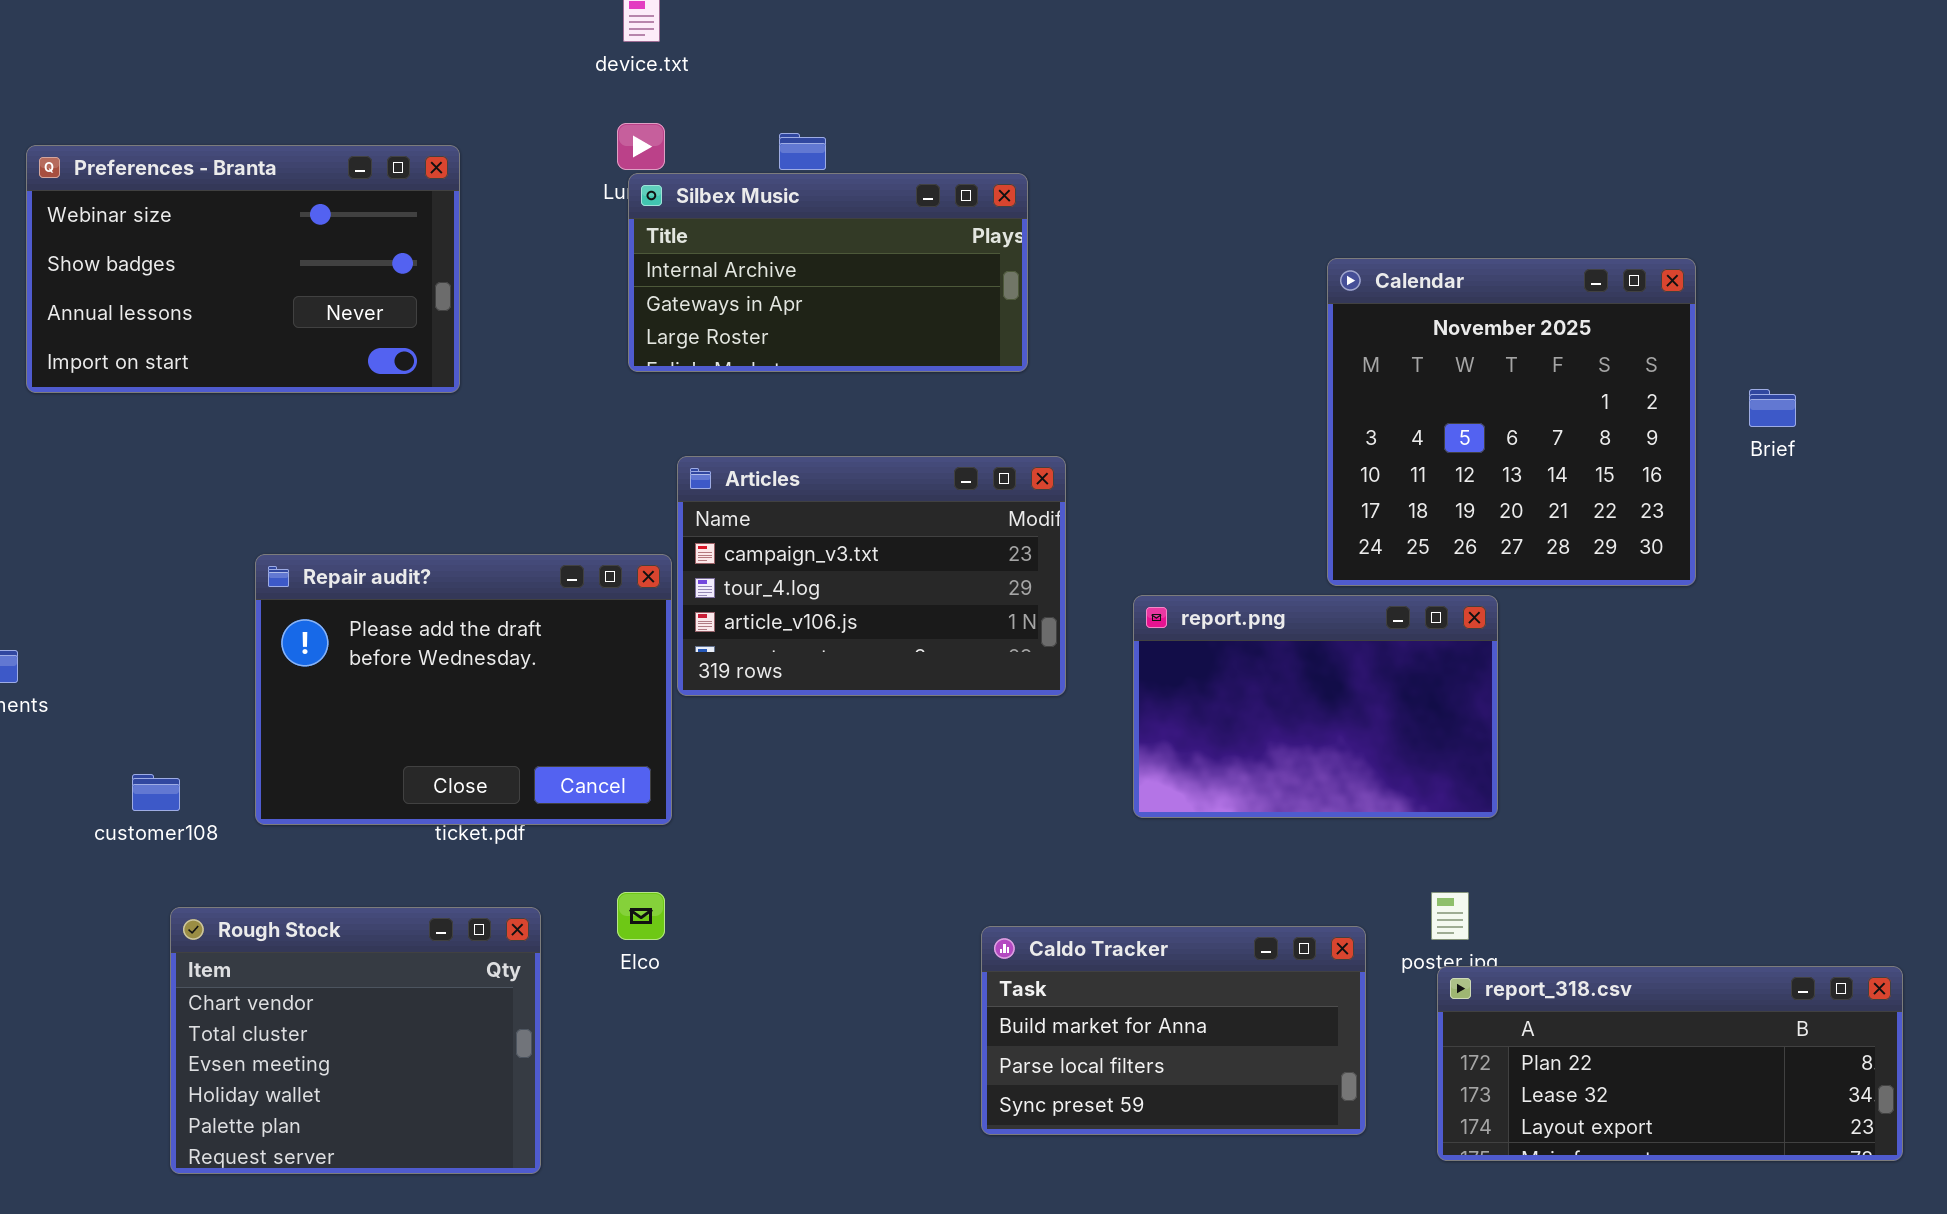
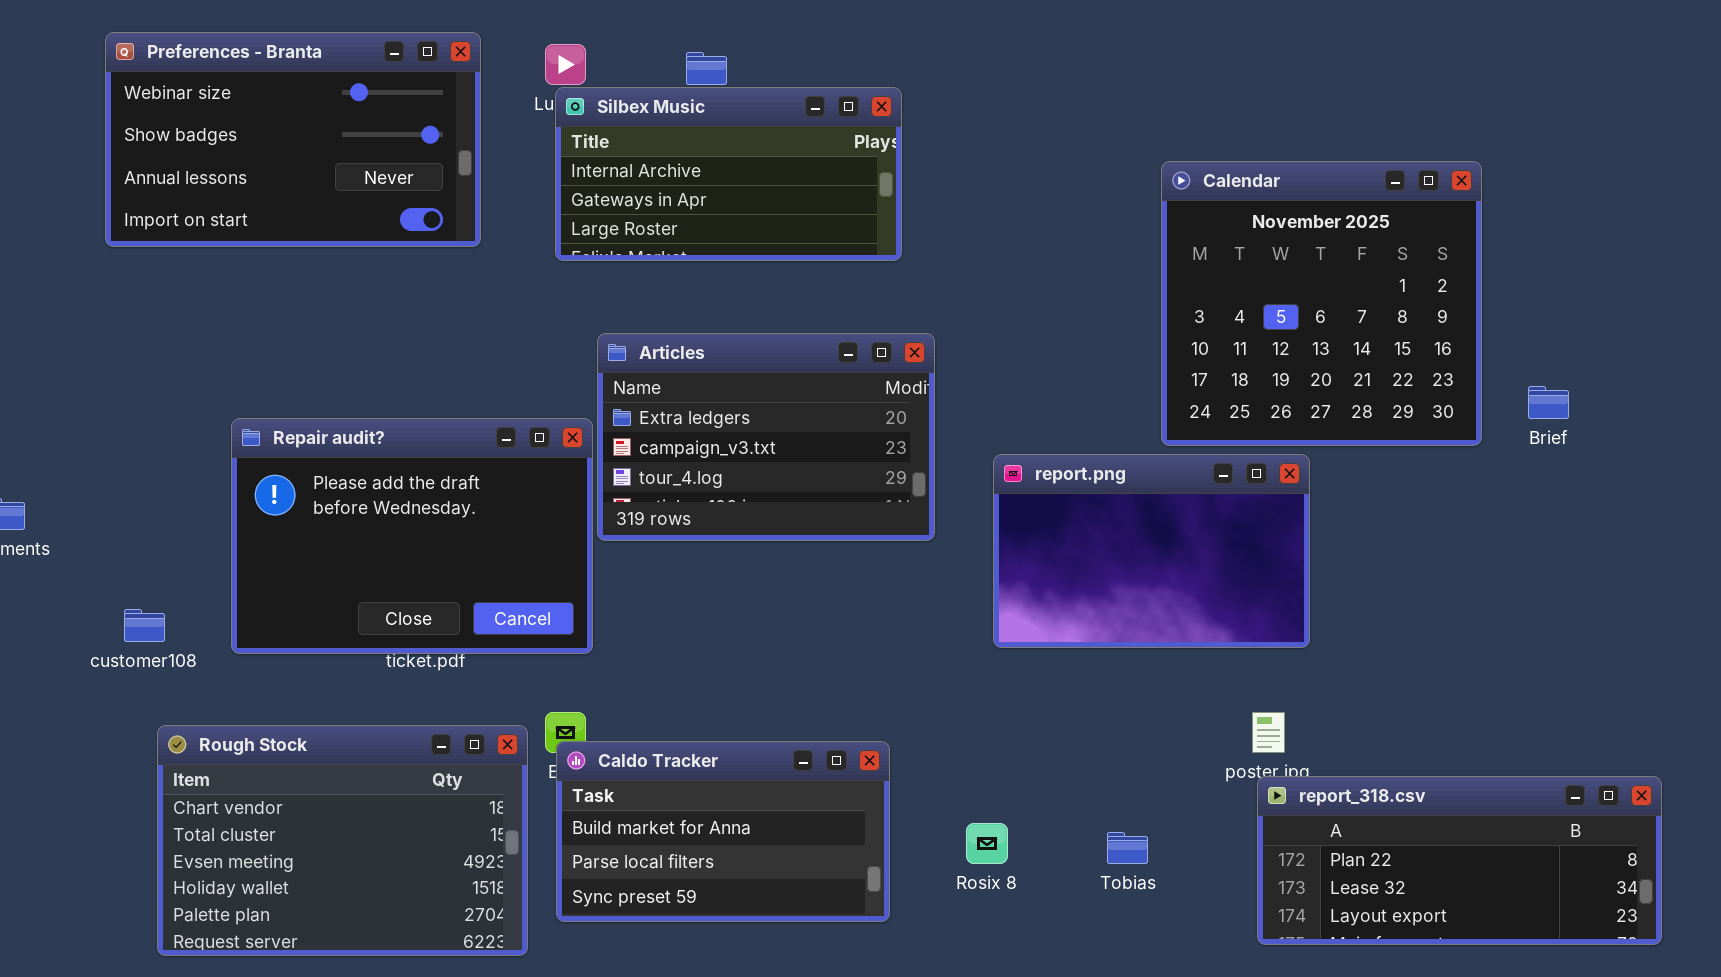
Preferences - Branta: [26,145,460,393] -> [105,32,481,247], moved
Brief: [1749,389,1796,427] -> [1528,386,1569,419], moved
Articles: [677,456,1066,696] -> [597,333,935,541], scrolled up 1 row
Rough Stock: [170,907,541,1174] -> [157,725,528,956], resized
Caldo Tracker: [981,926,1366,1135] -> [556,741,890,922], moved

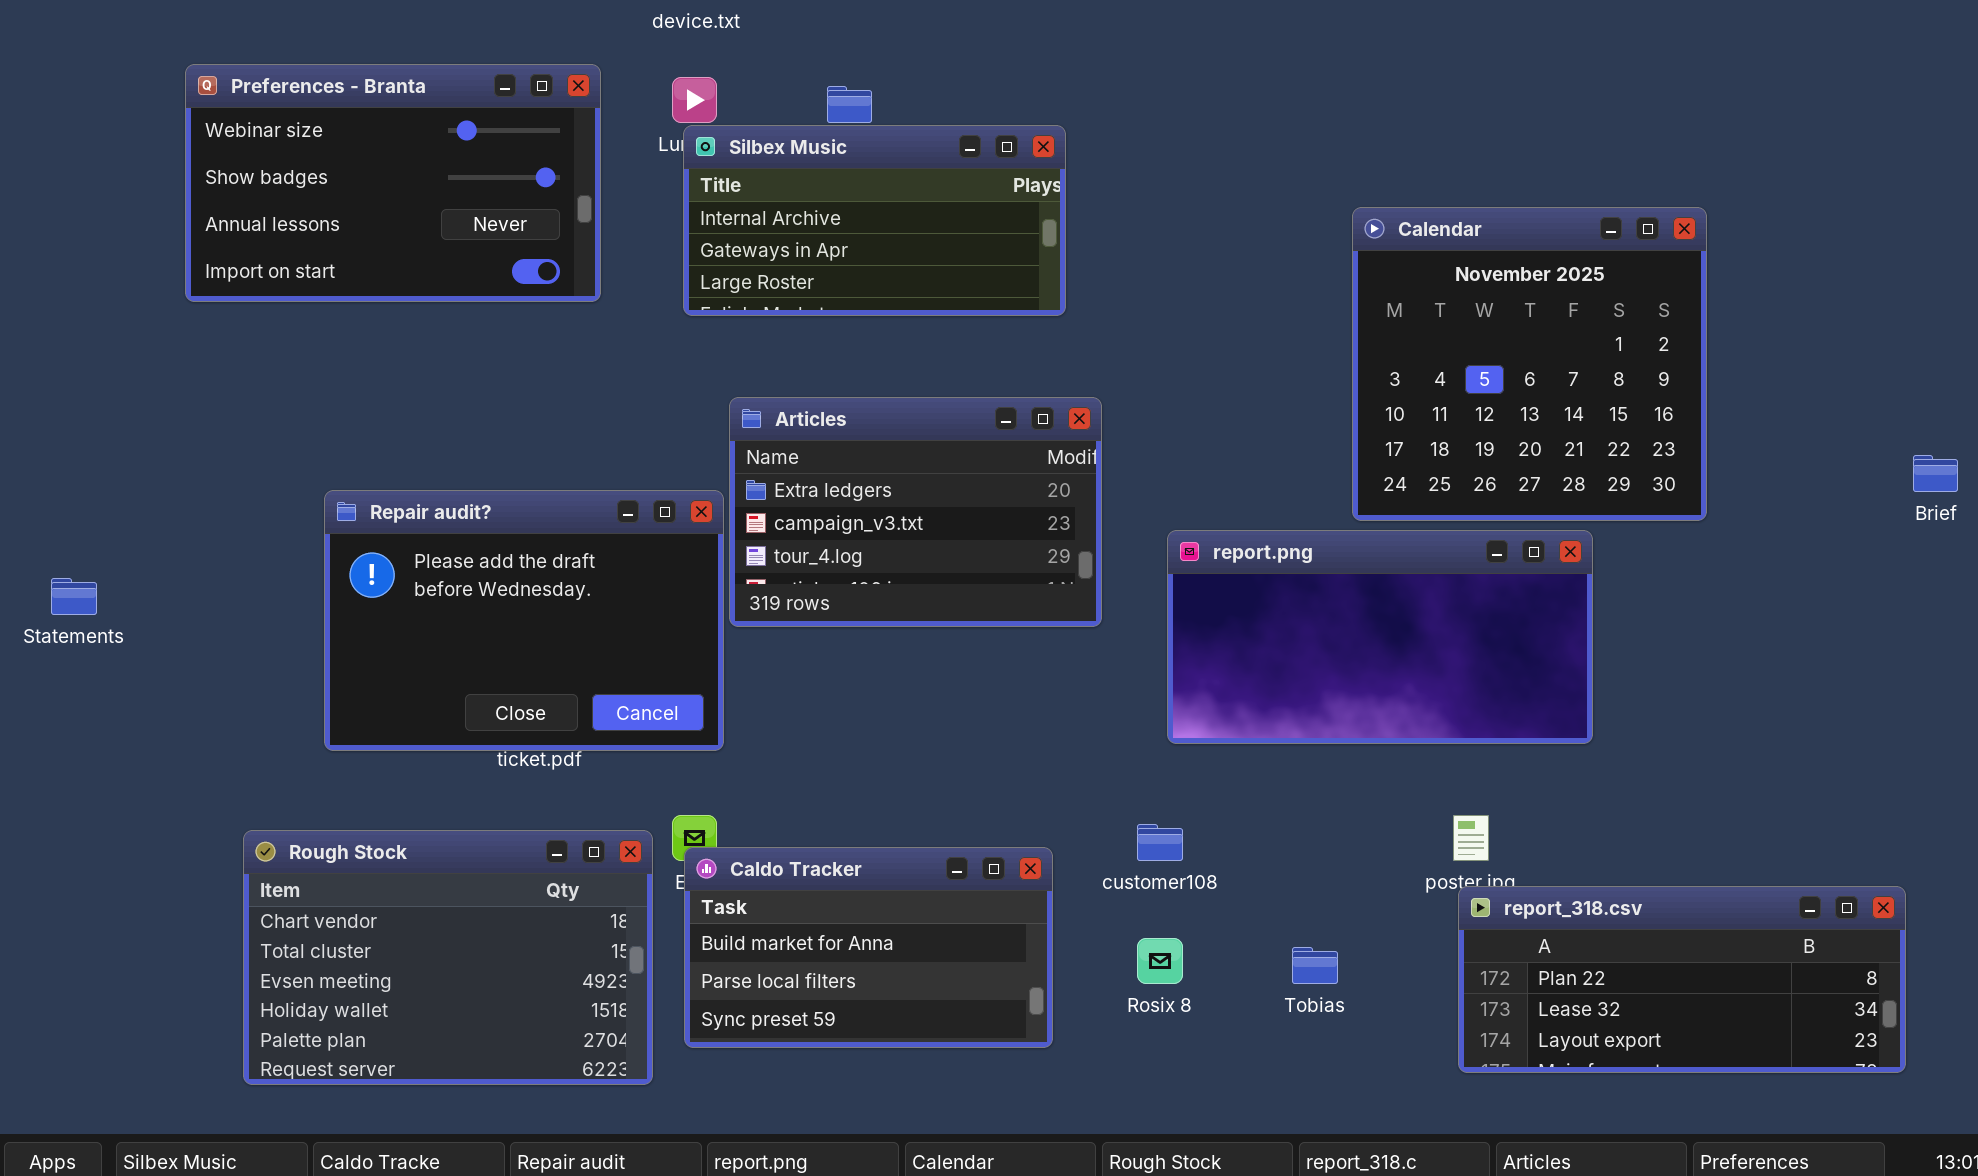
Brief: [1528,386,1569,419] -> [1913,455,1958,492], moved
report.png: [993,454,1310,648] -> [1167,530,1593,744], resized
customer108: [124,609,165,642] -> [1137,824,1183,861], moved

